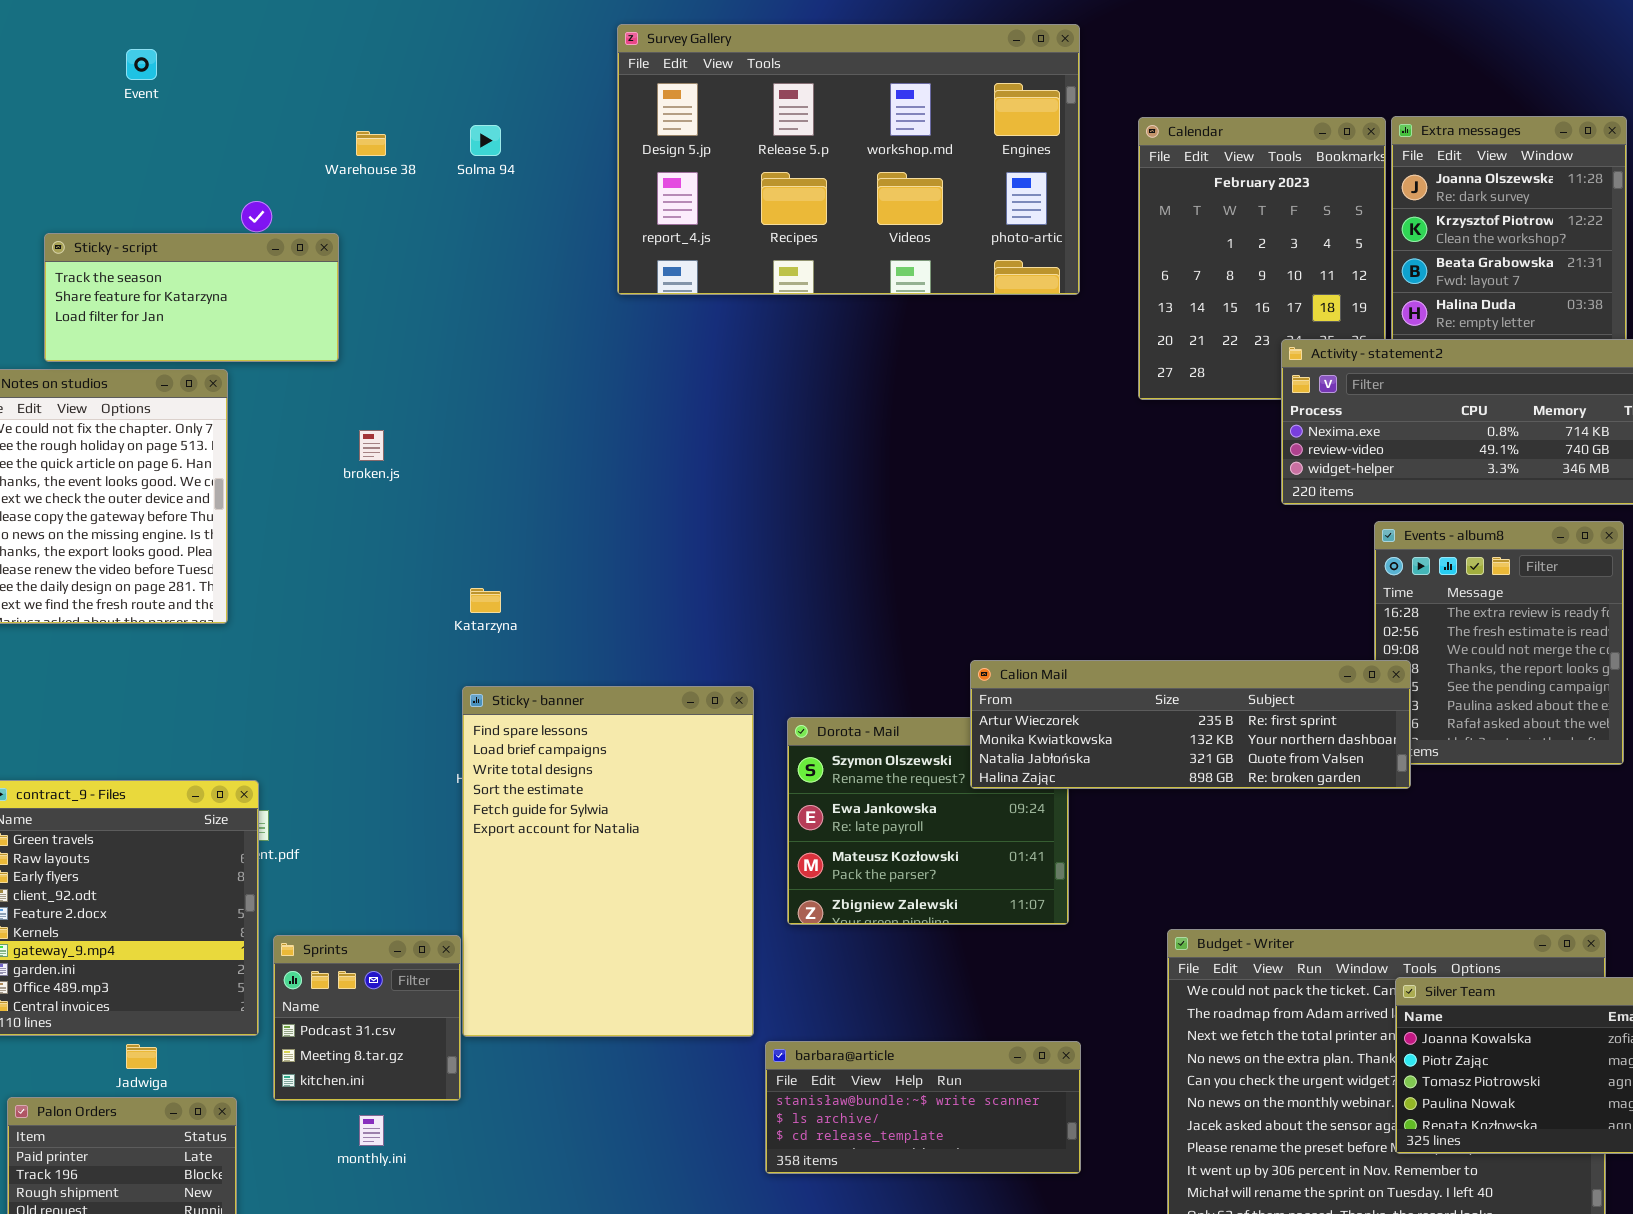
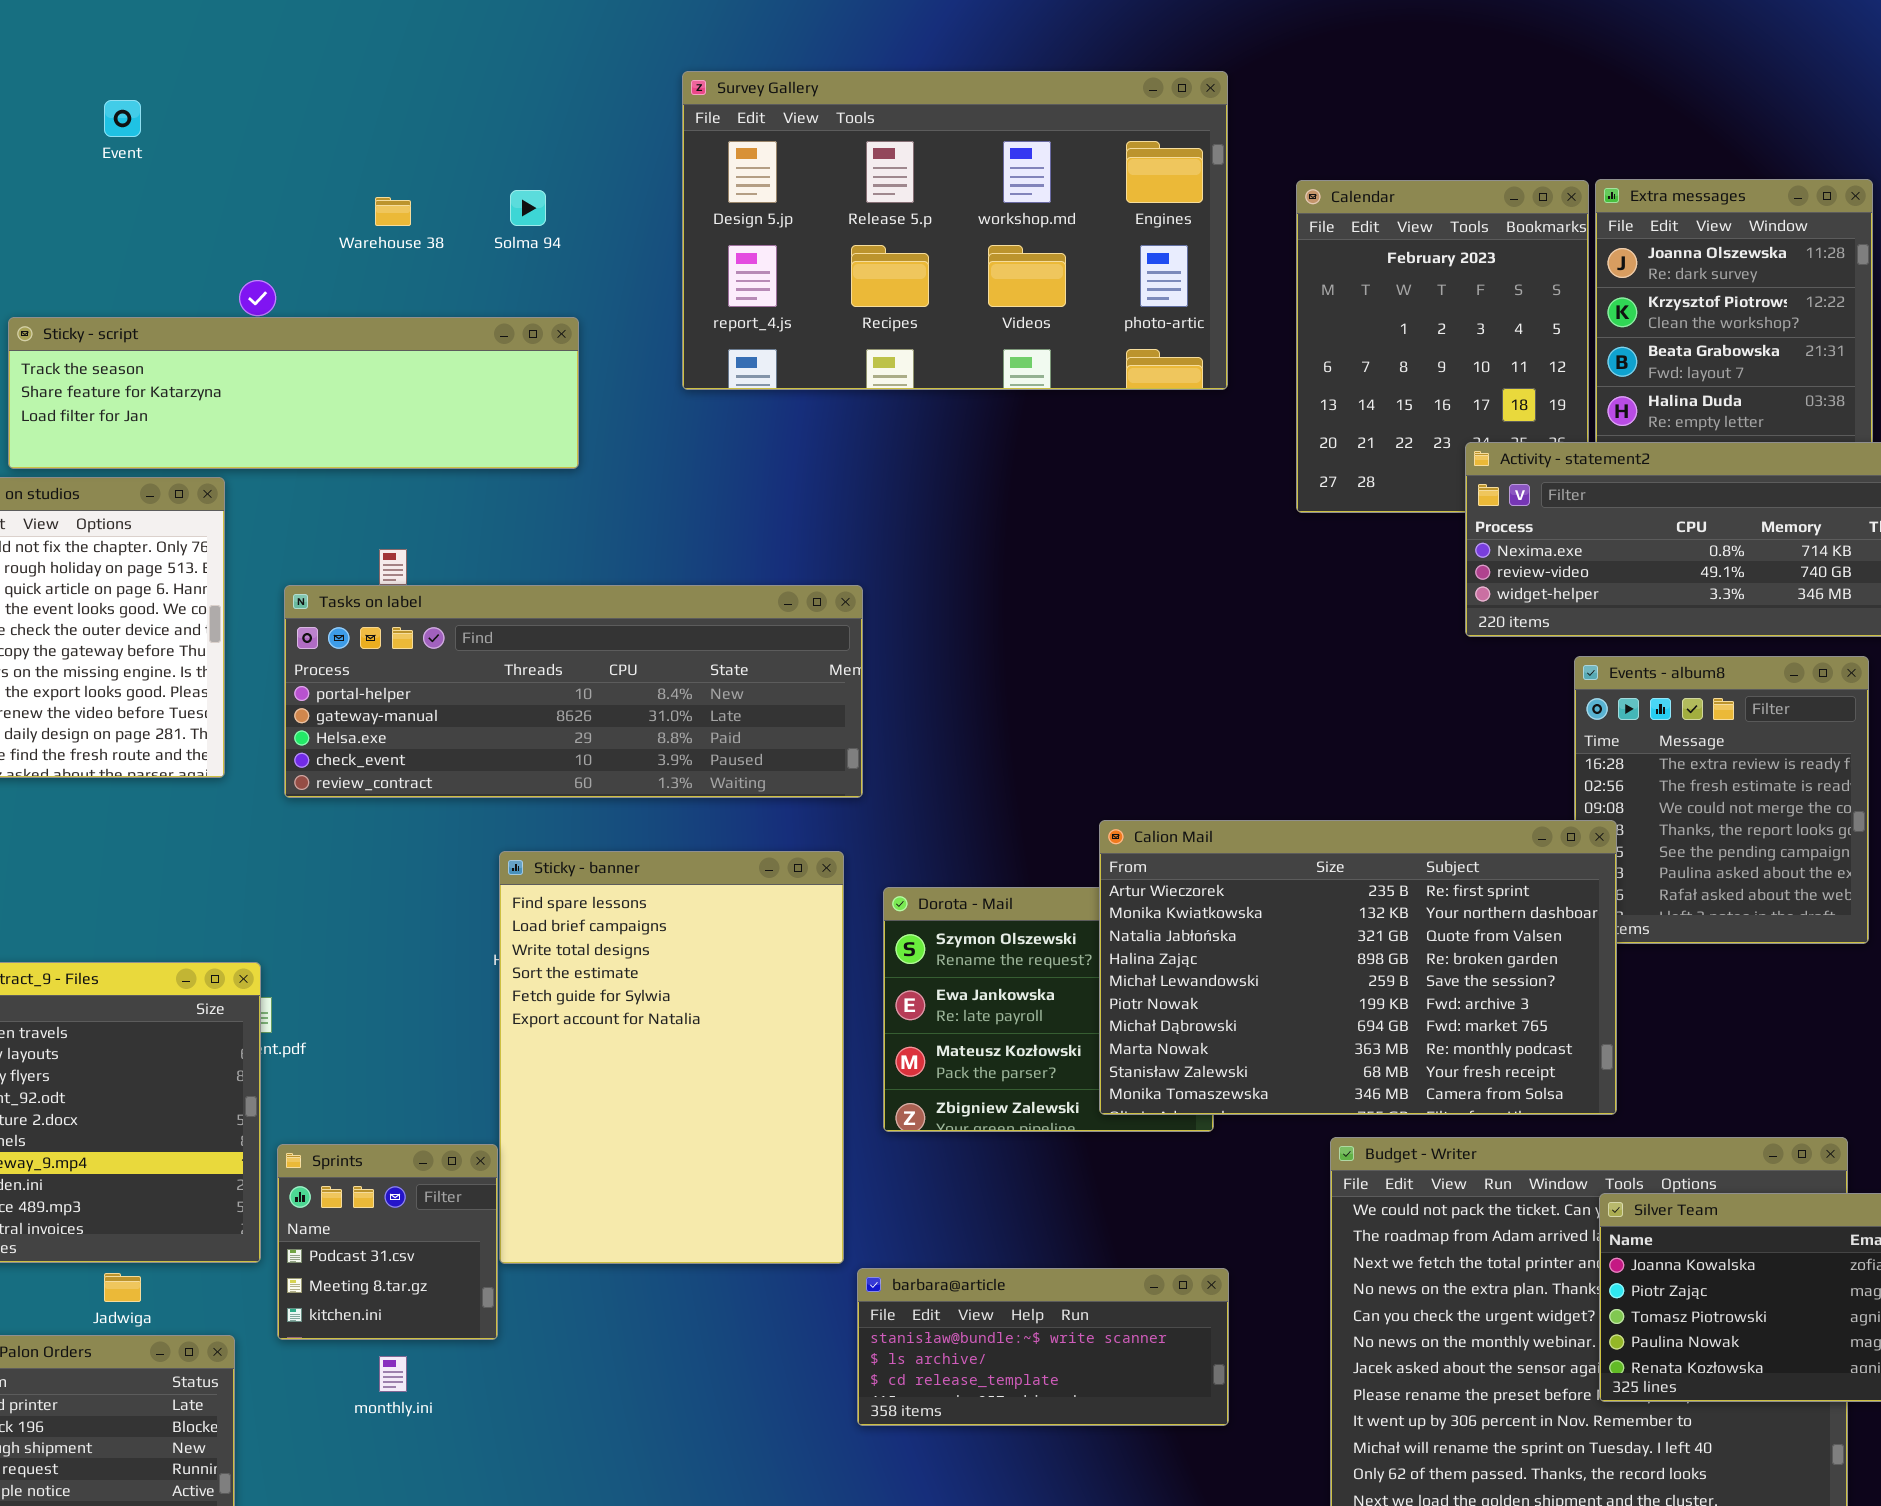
Sticky - script: [44,233,339,362] -> [8,317,579,469], resized
Tasks on label: none -> [284,585,863,798], opened
Calion Mail: [970,660,1411,789] -> [1099,820,1617,1115], resized

